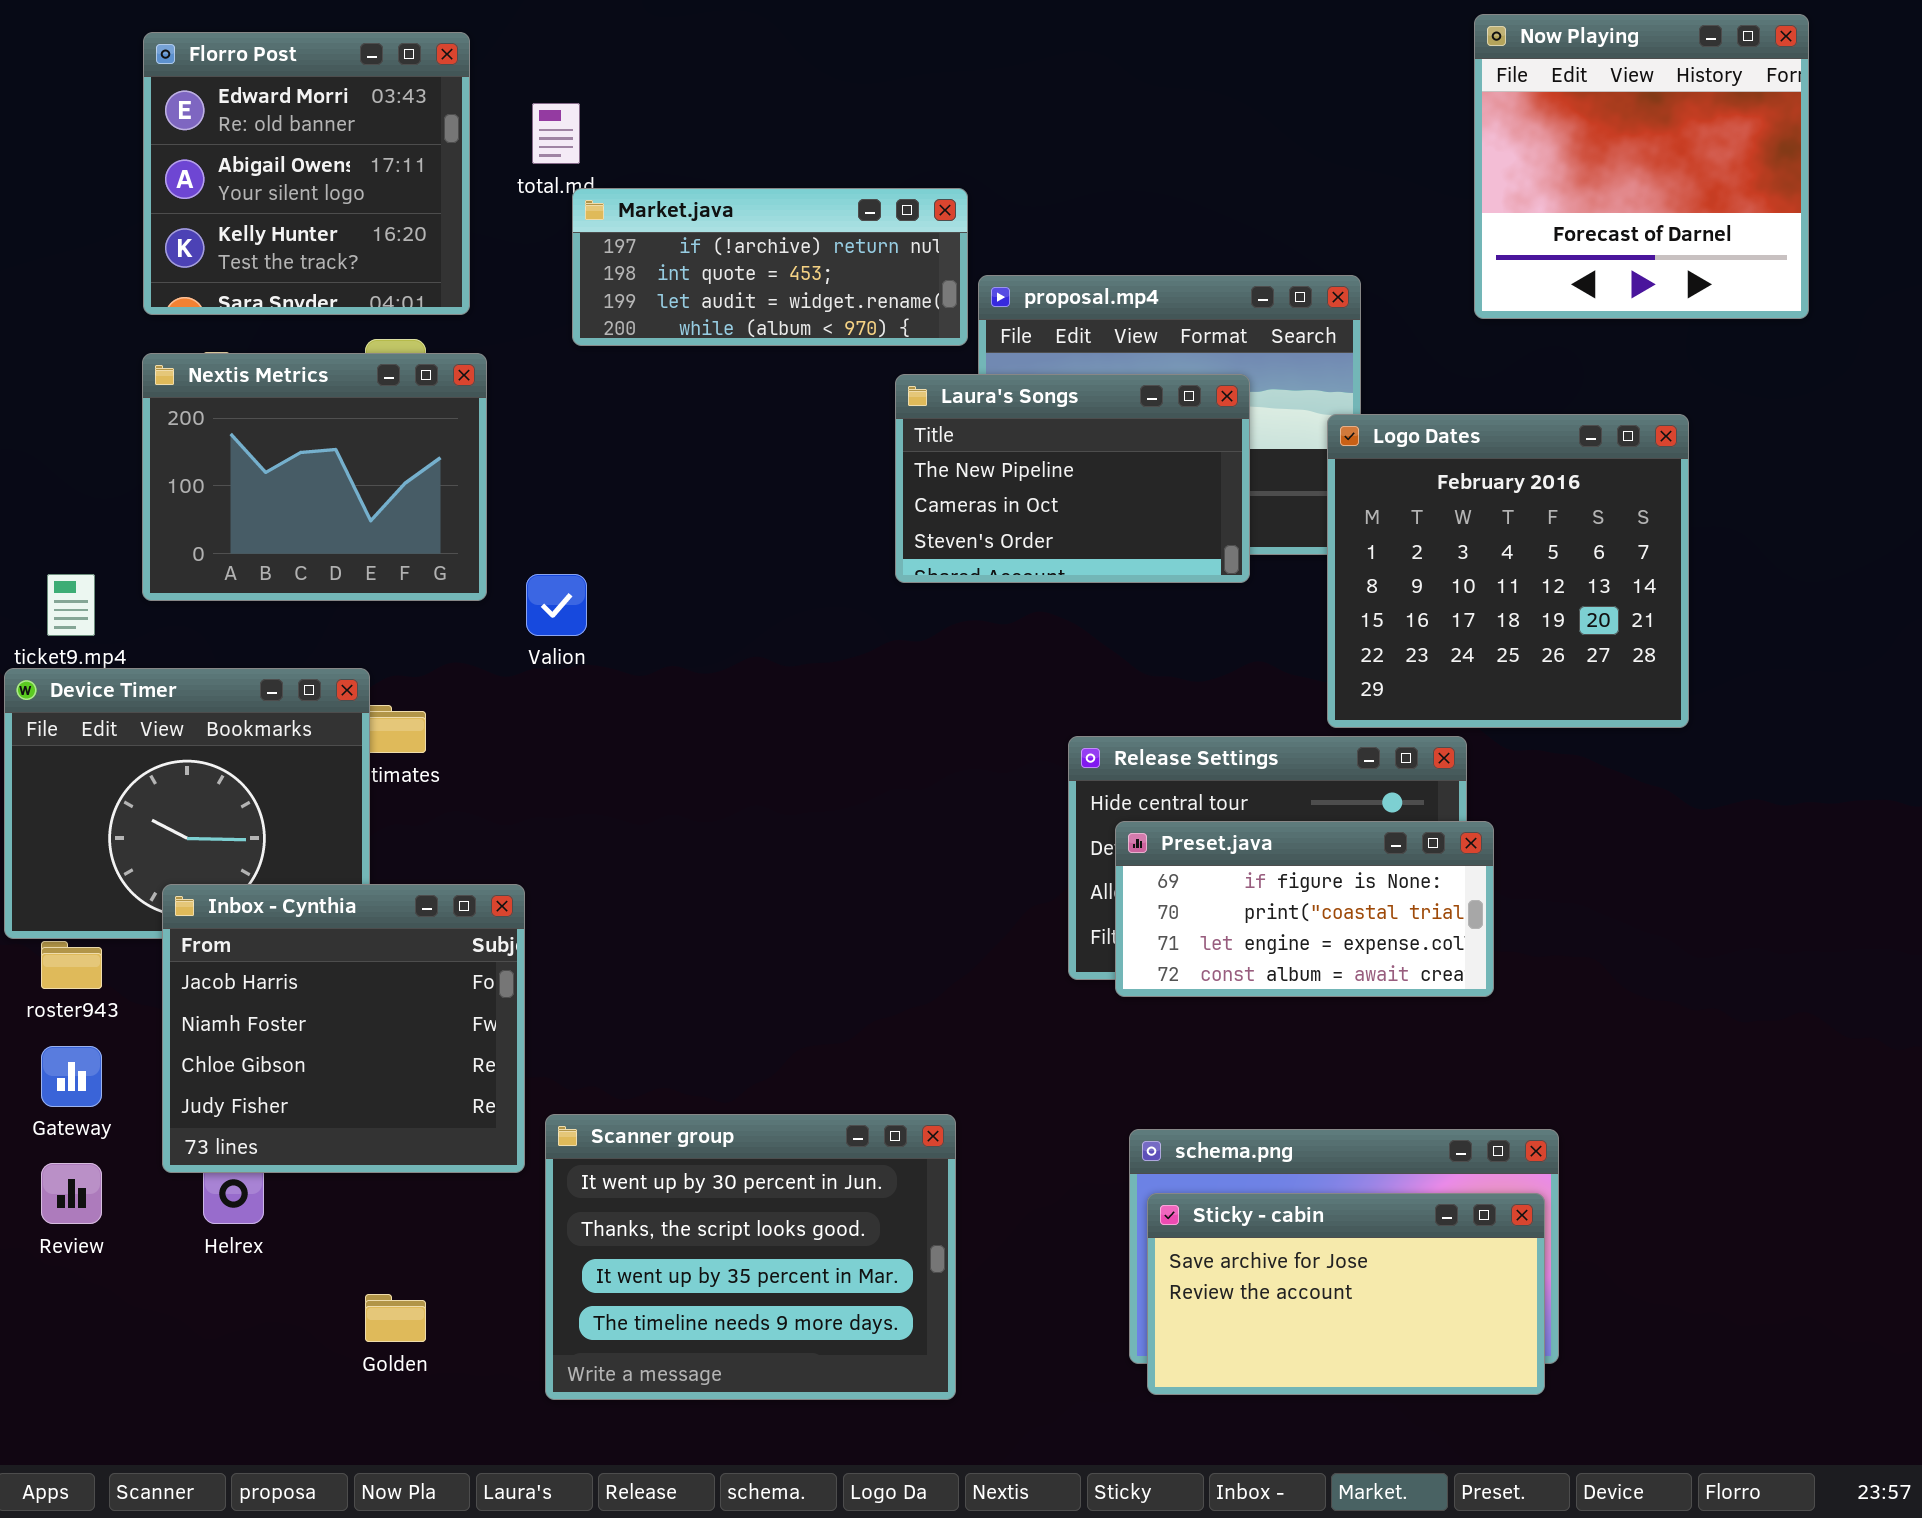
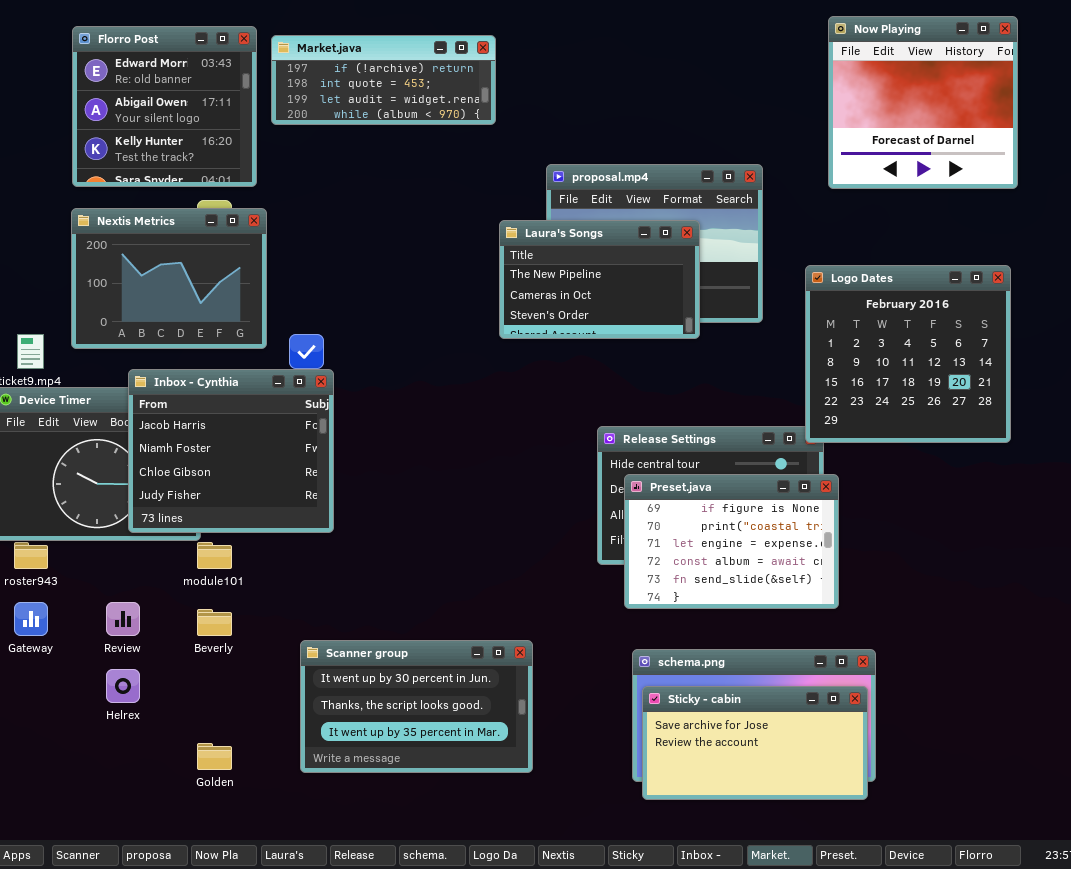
Market.java: [572,188,968,346] -> [271,35,496,125], moved
Logo Dates: [1327,414,1689,728] -> [805,265,1011,443], moved
Preset.java: [1115,821,1494,997] -> [624,474,839,609], resized
Inbox - Cynthia: [162,884,525,1173] -> [128,369,334,533], moved
Scanner group: [545,1114,956,1400] -> [300,640,533,773], resized
Review: [41,1163,102,1224] -> [106,602,140,636], moved

